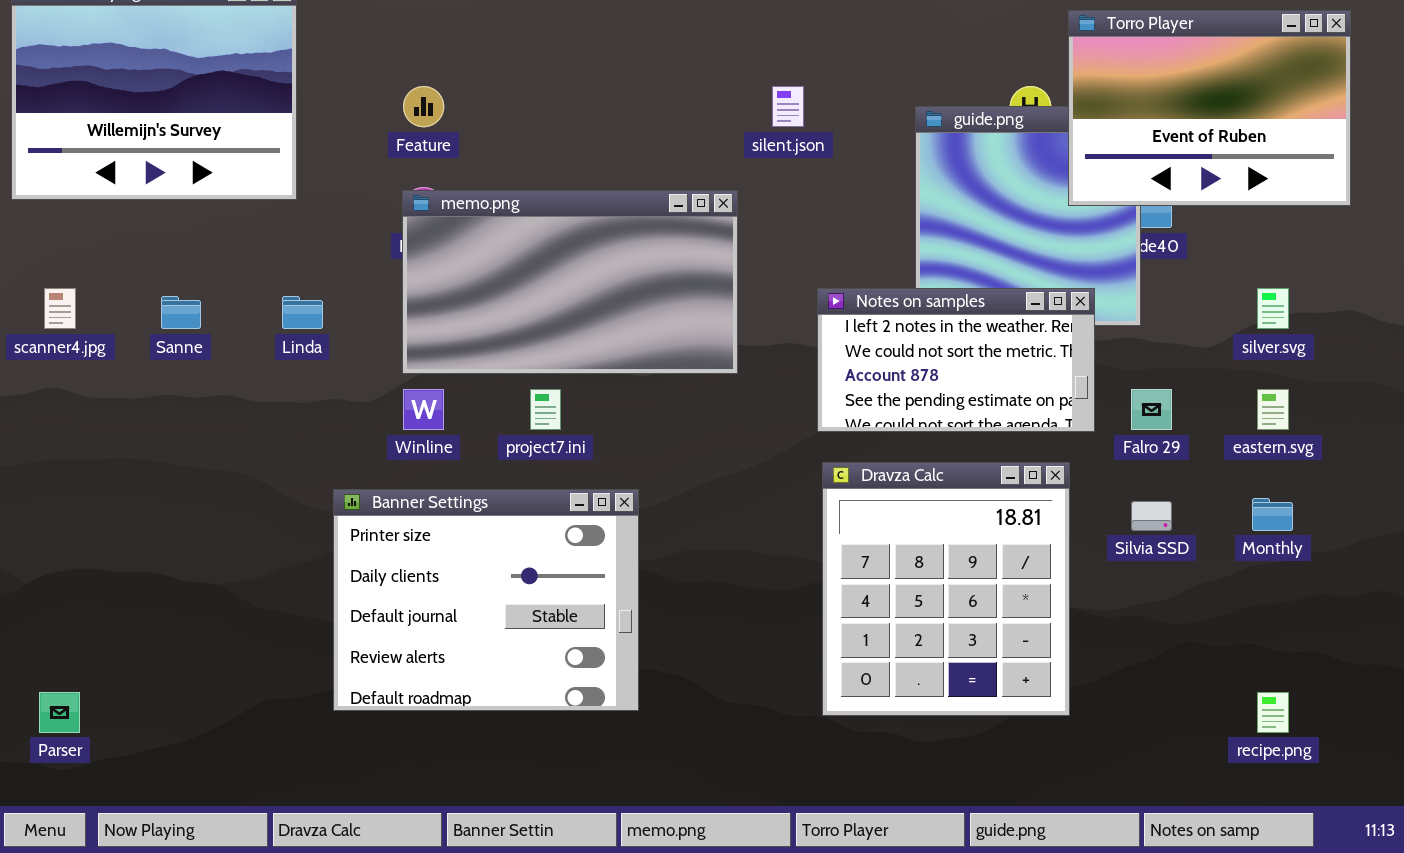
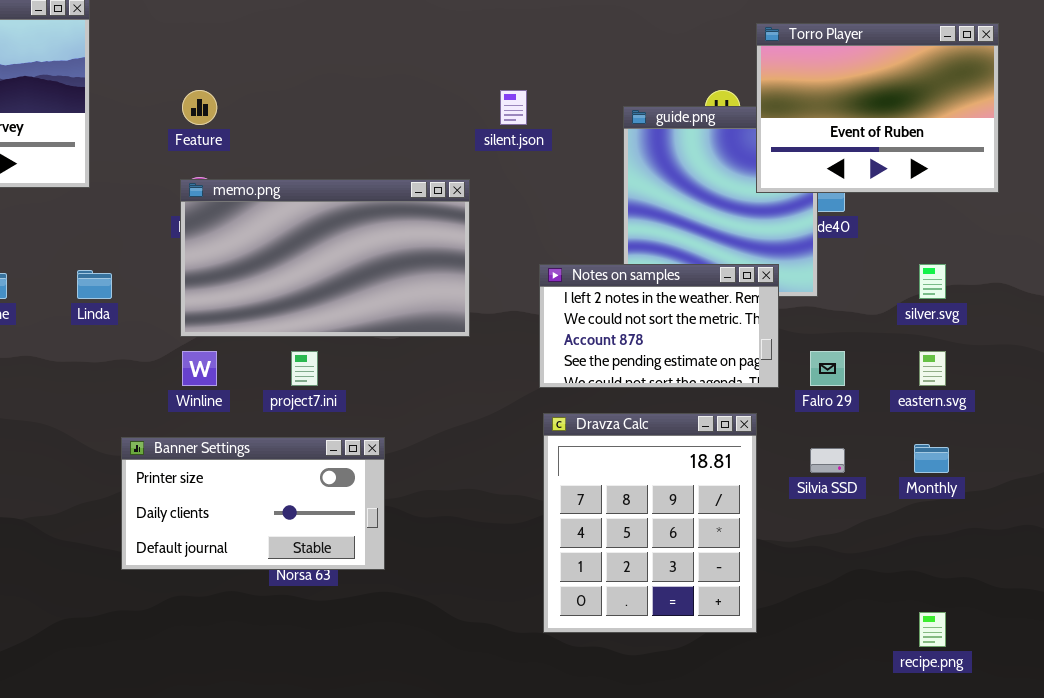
Banner Settings: [333,489,639,711] -> [121,437,385,570], resized

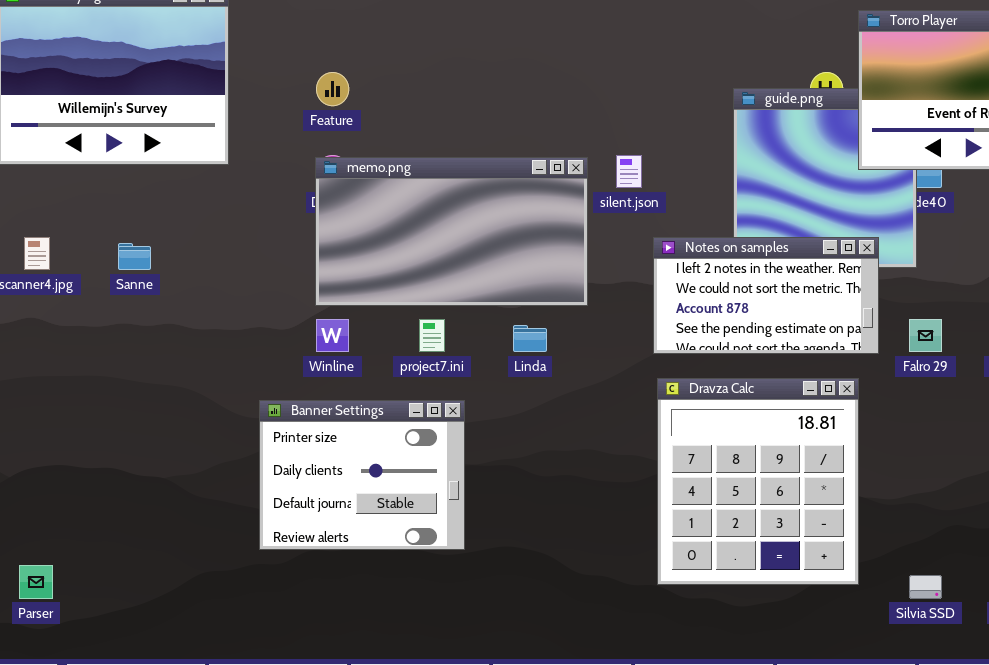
silent.json: [500,90,527,125] -> [616,155,642,188], moved
Linda: [77,270,112,299] -> [513,325,547,352], moved
Banner Settings: [121,437,385,570] -> [259,400,465,550], resized
Silvia SSD: [810,448,845,473] -> [909,575,942,599], moved

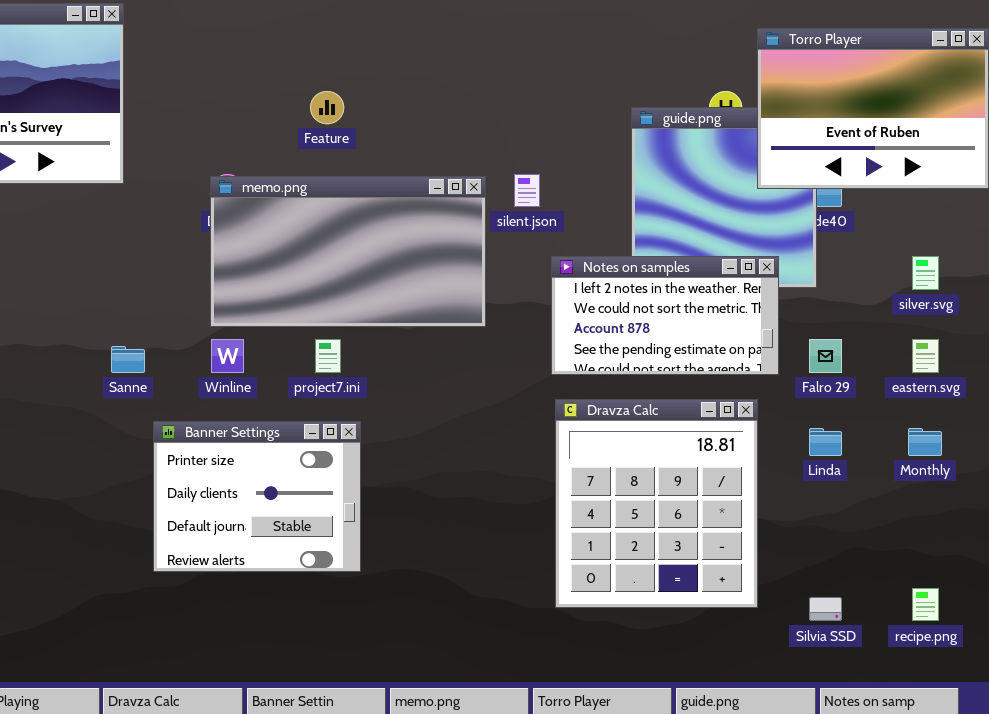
Feature: [316,72,349,106] -> [310,91,344,124], moved
Sanne: [118,243,151,270] -> [111,346,145,373], moved
Linda: [513,325,547,352] -> [809,428,842,456], moved

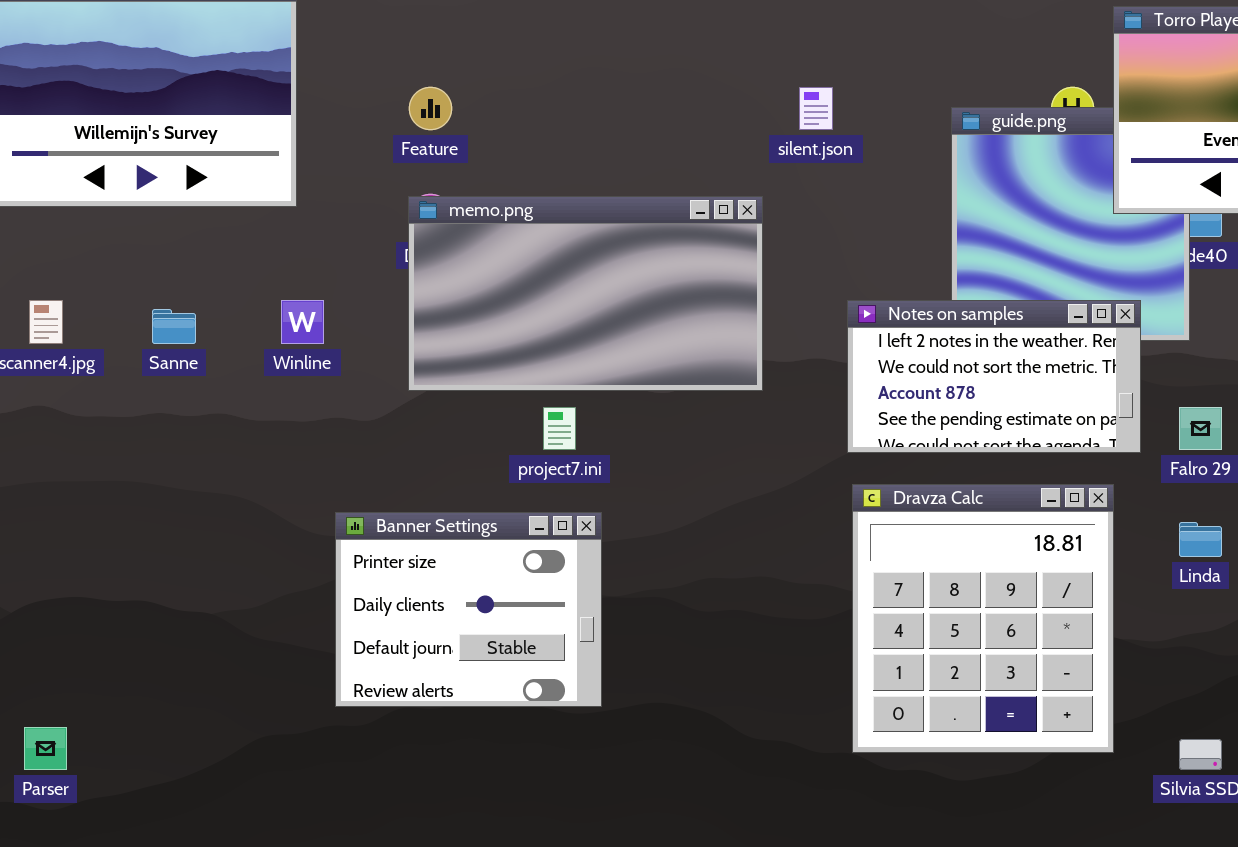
Feature: [310,91,344,124] -> [409,87,452,130], moved
silent.json: [514,174,540,207] -> [799,87,833,130], moved
Winline: [211,339,244,373] -> [281,300,324,344], moved
Sanne: [111,346,145,373] -> [152,309,196,344], moved

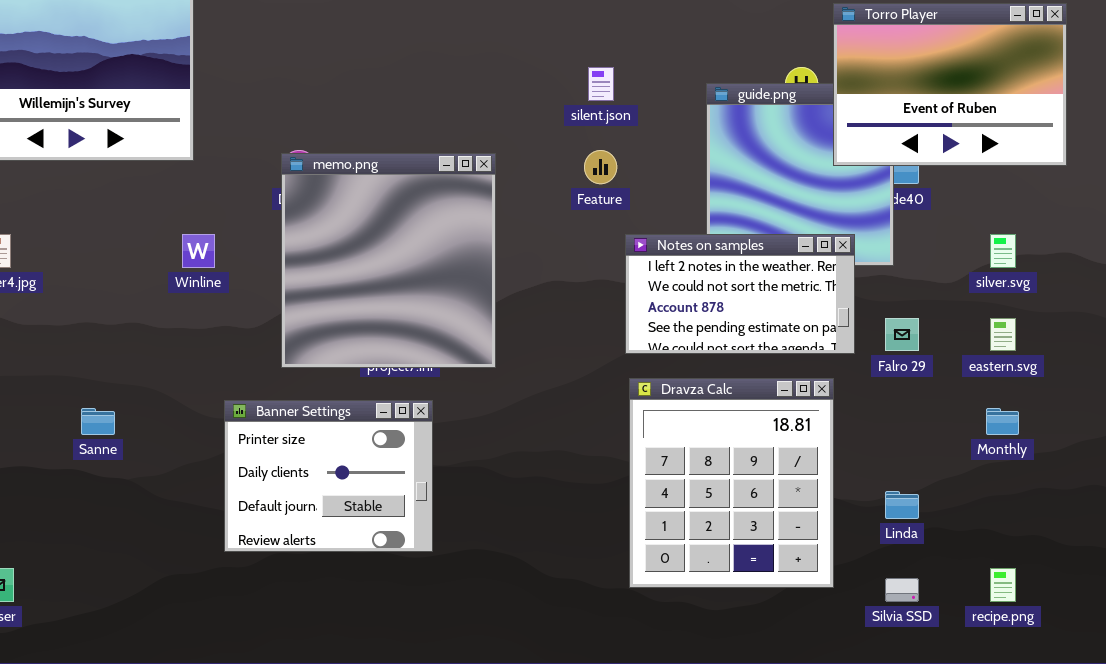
Feature: [409,87,452,130] -> [584,150,617,184], moved
memo.png: [408,196,763,391] -> [281,153,496,368], resized
Sanne: [152,309,196,344] -> [81,408,115,435], moved
Linda: [1179,522,1222,557] -> [885,491,919,519], moved

